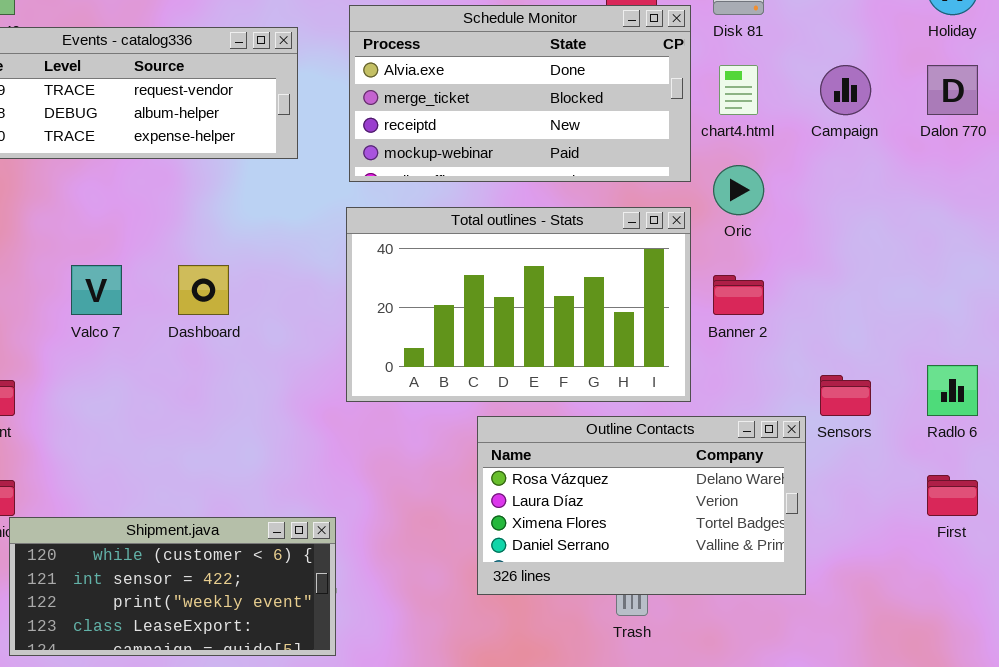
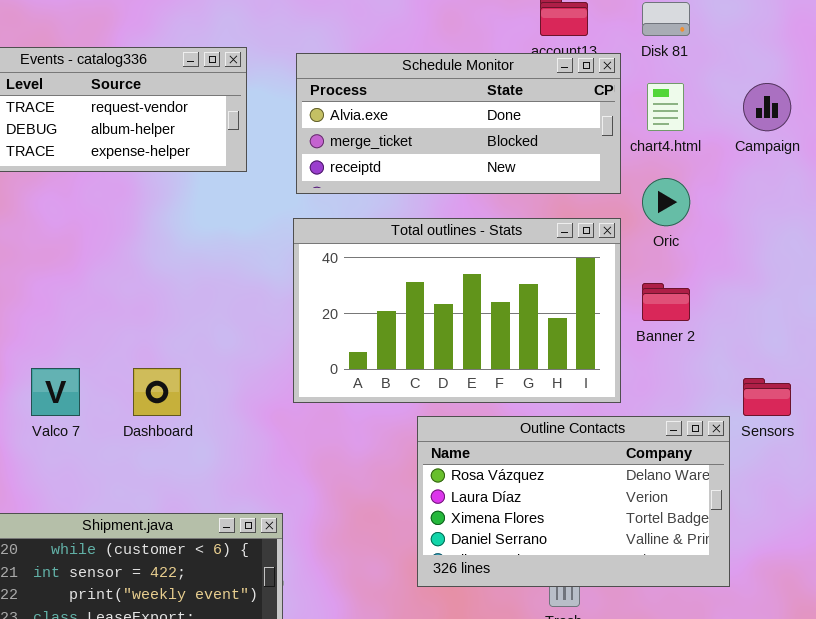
Schedule Monitor: [349,5,691,182] -> [296,53,621,194], resized
Valco 7: [71,265,122,315] -> [31,368,80,416], moved
Dashboard: [178,265,229,315] -> [133,368,181,416], moved

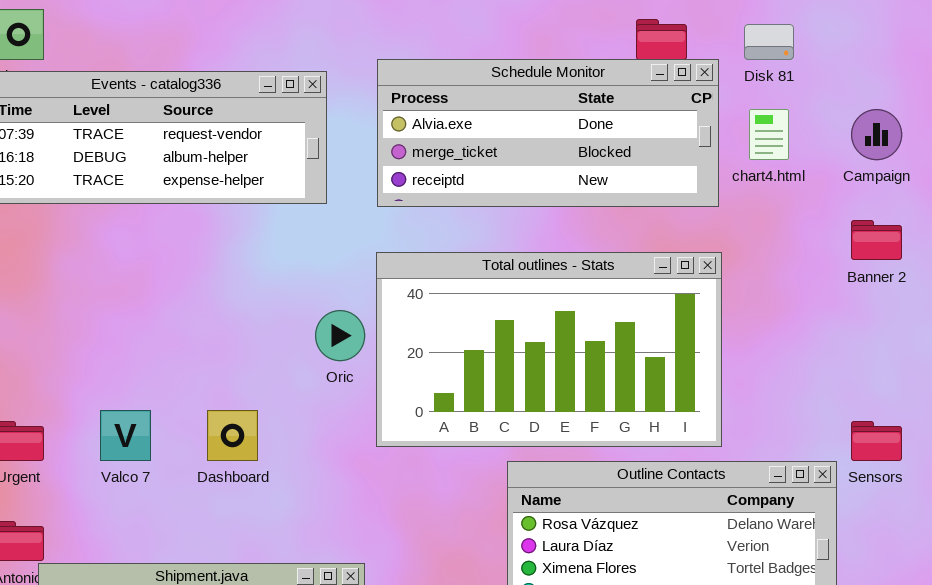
Schedule Monitor: [296,53,621,194] -> [377,59,719,207], moved
Oric: [642,178,690,226] -> [315,310,365,361], moved
Banner 2: [642,283,690,321] -> [851,220,902,260], moved

